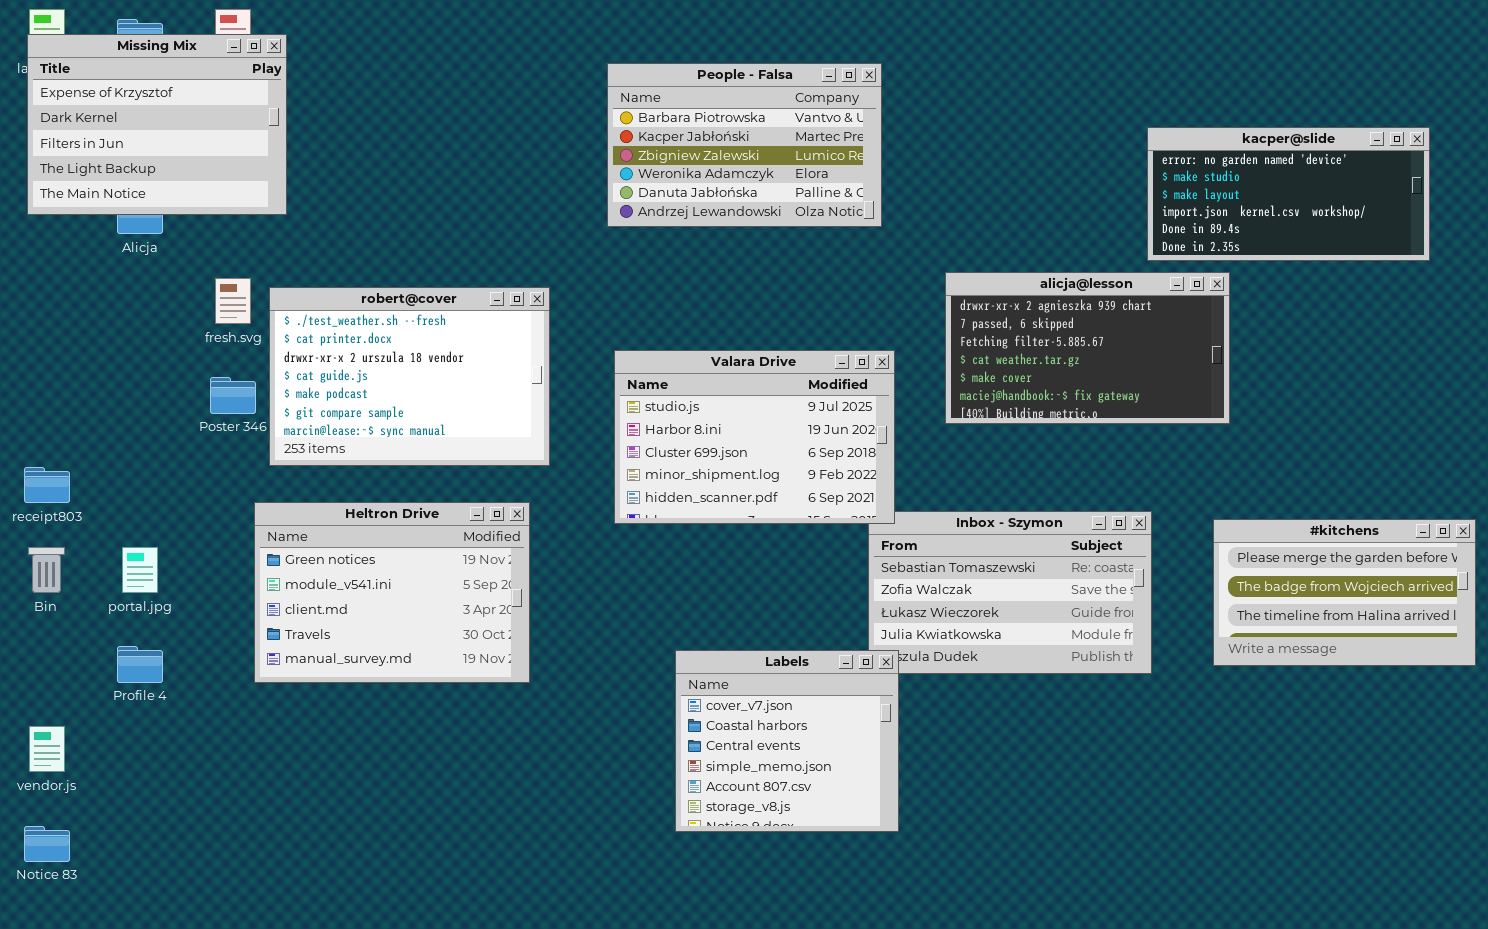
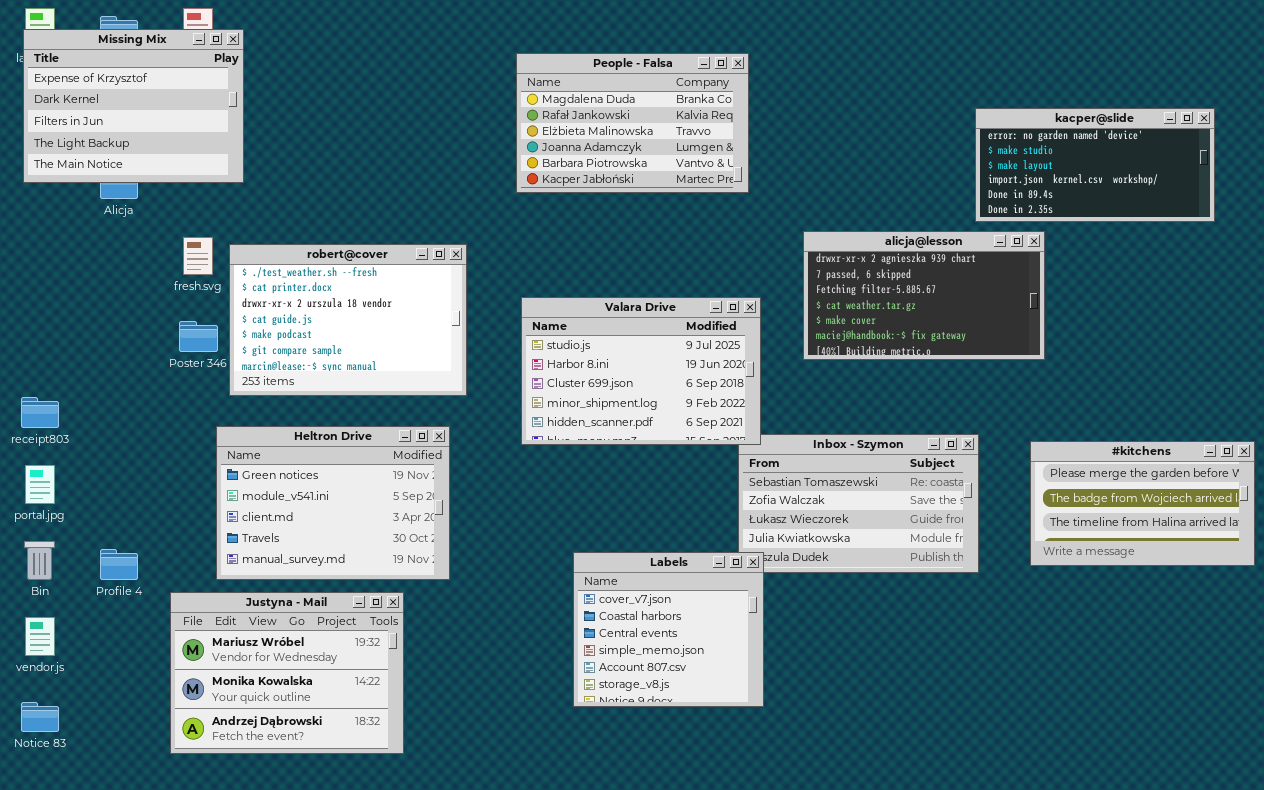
People - Falsa: [607,63,882,227] -> [516,53,749,193], scrolled up 4 rows
Bin: [28,547,65,593] -> [24,541,55,580], moved
portal.jpg: [122,547,158,593] -> [25,465,55,504], moved
Justyna - Mail: none -> [170,592,404,754], opened

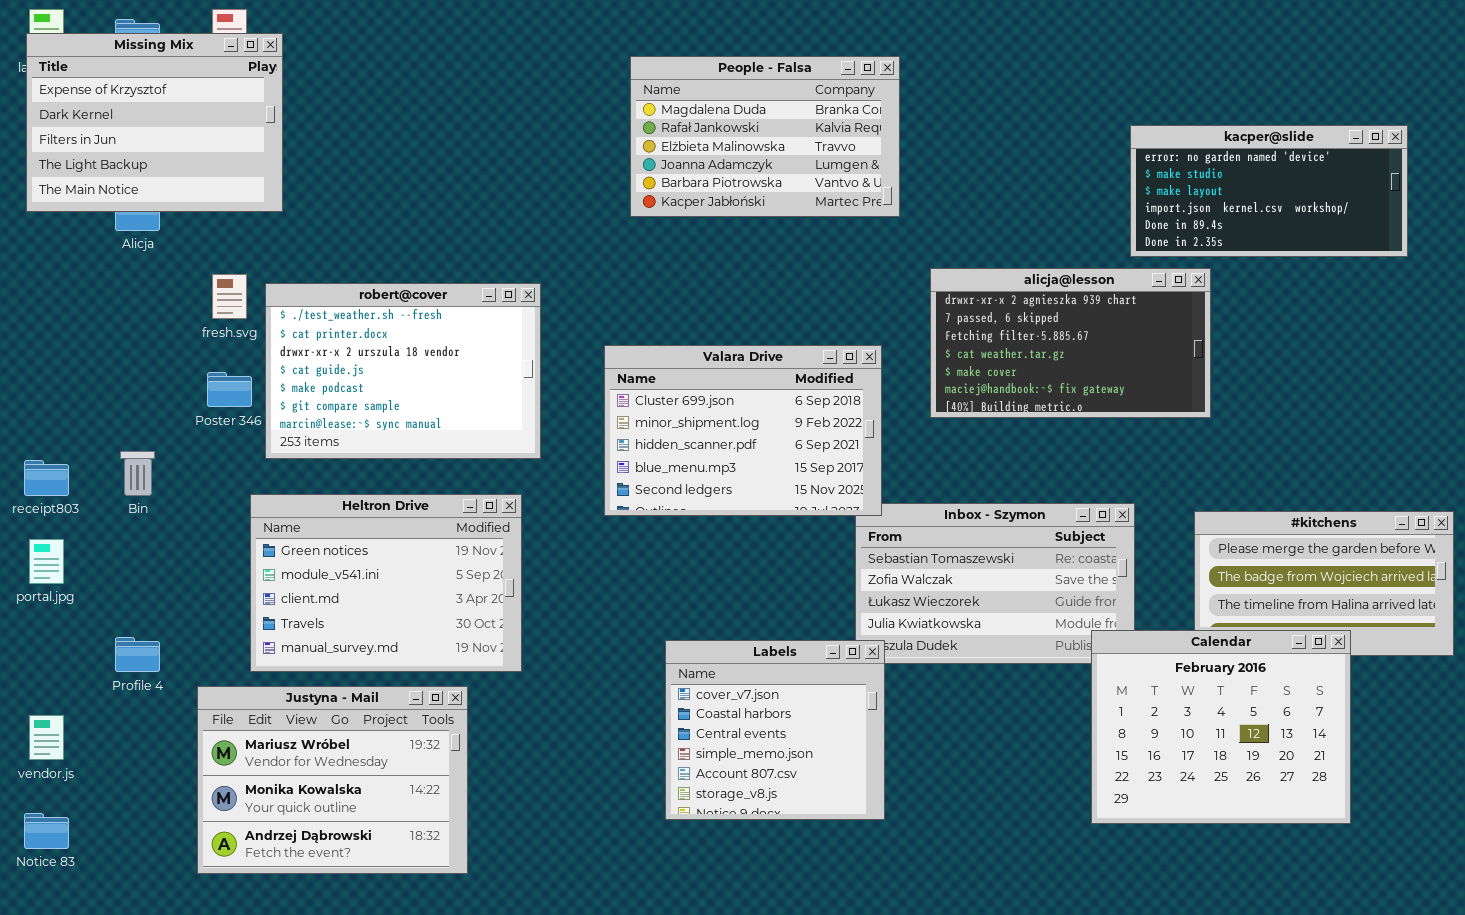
People - Falsa: [516,53,749,193] -> [630,56,900,217], moved
Valara Drive: [521,297,761,445] -> [604,345,882,516], scrolled down 2 rows
Bin: [24,541,55,580] -> [120,451,155,496], moved
Calendar: none -> [1091,630,1351,824], opened

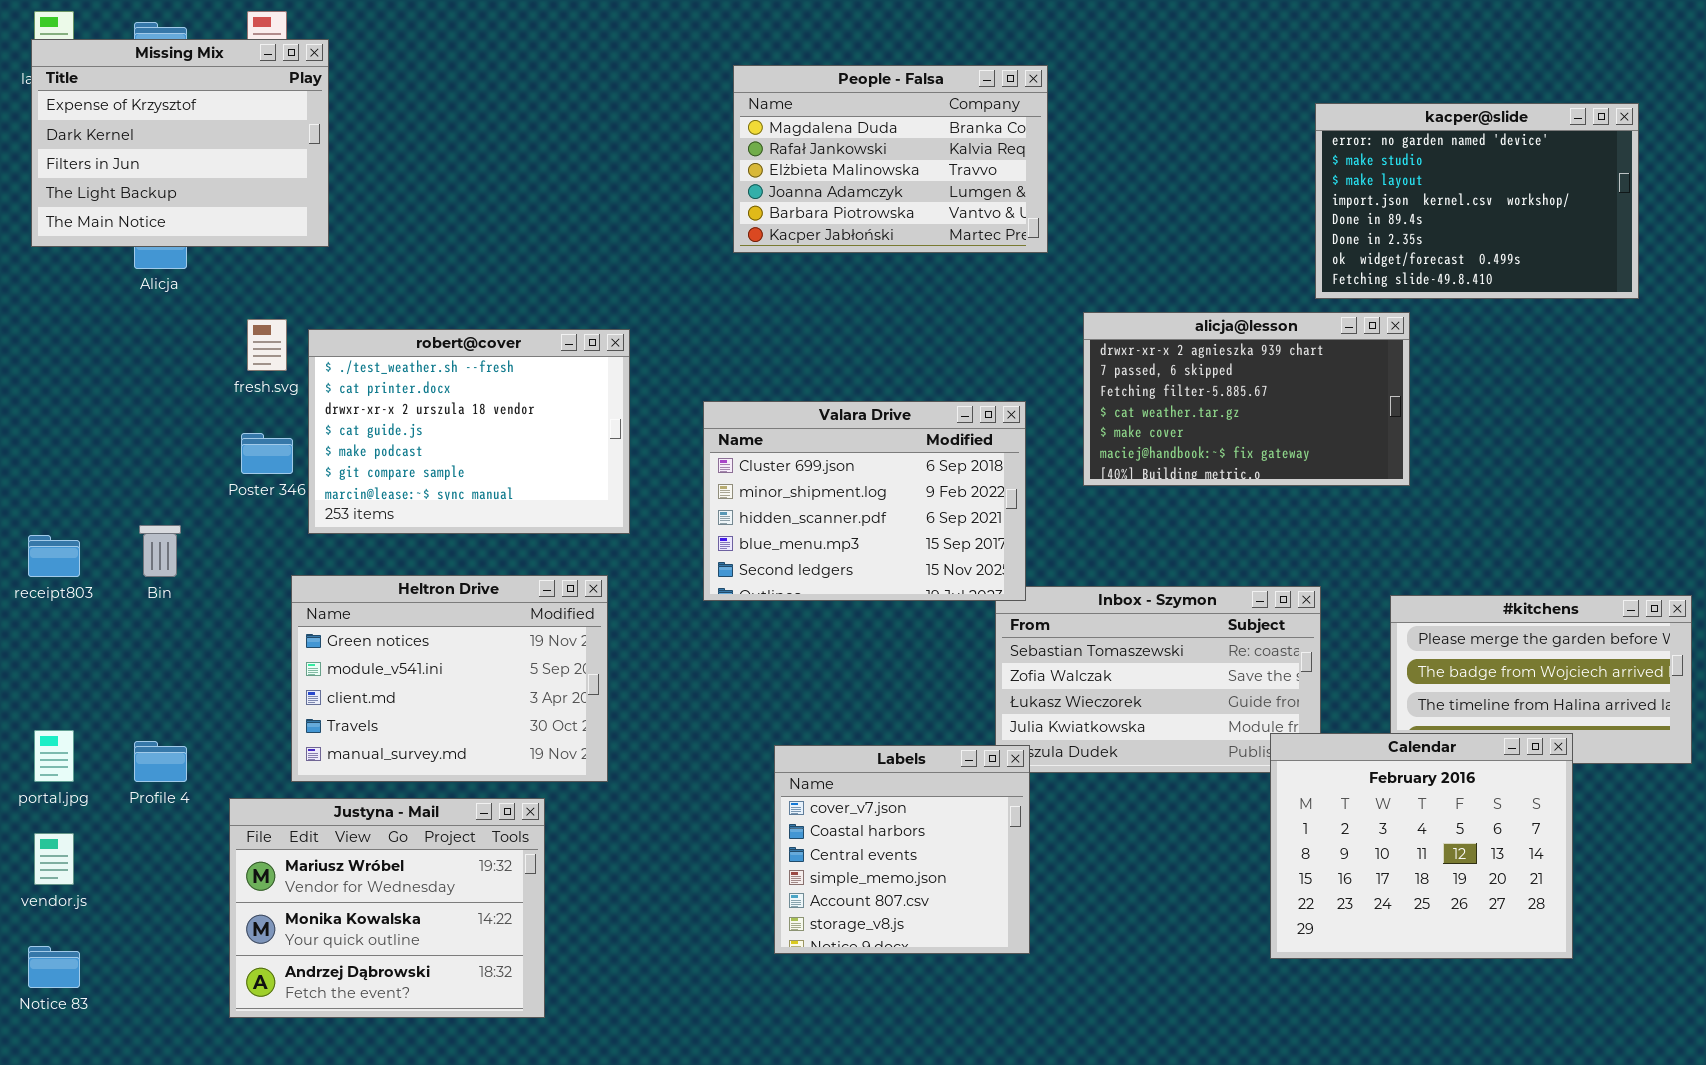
kacper@slide: [1130,125,1408,257] -> [1315,103,1639,299], resized
portal.jpg: [29,539,64,584] -> [34,730,74,782], moved

